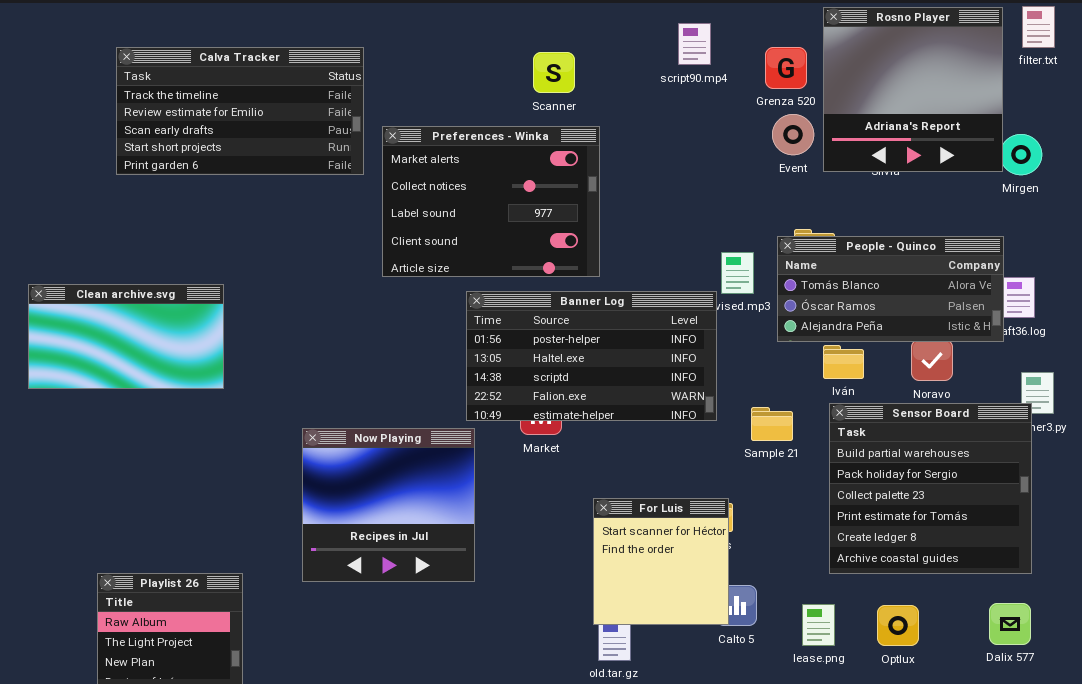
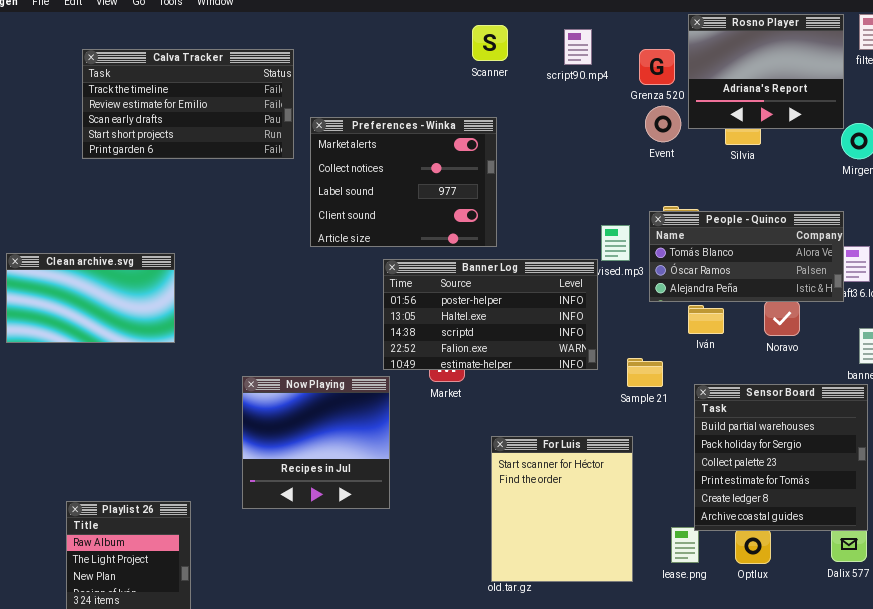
Rosno Player: [823,7,1003,172] -> [688,14,844,129], resized
Scanner: [533,52,575,93] -> [472,25,508,61], moved
Sensor Board: [829,403,1032,574] -> [694,384,868,531], moved
For Luis: [593,498,729,625] -> [491,436,633,582], resized

